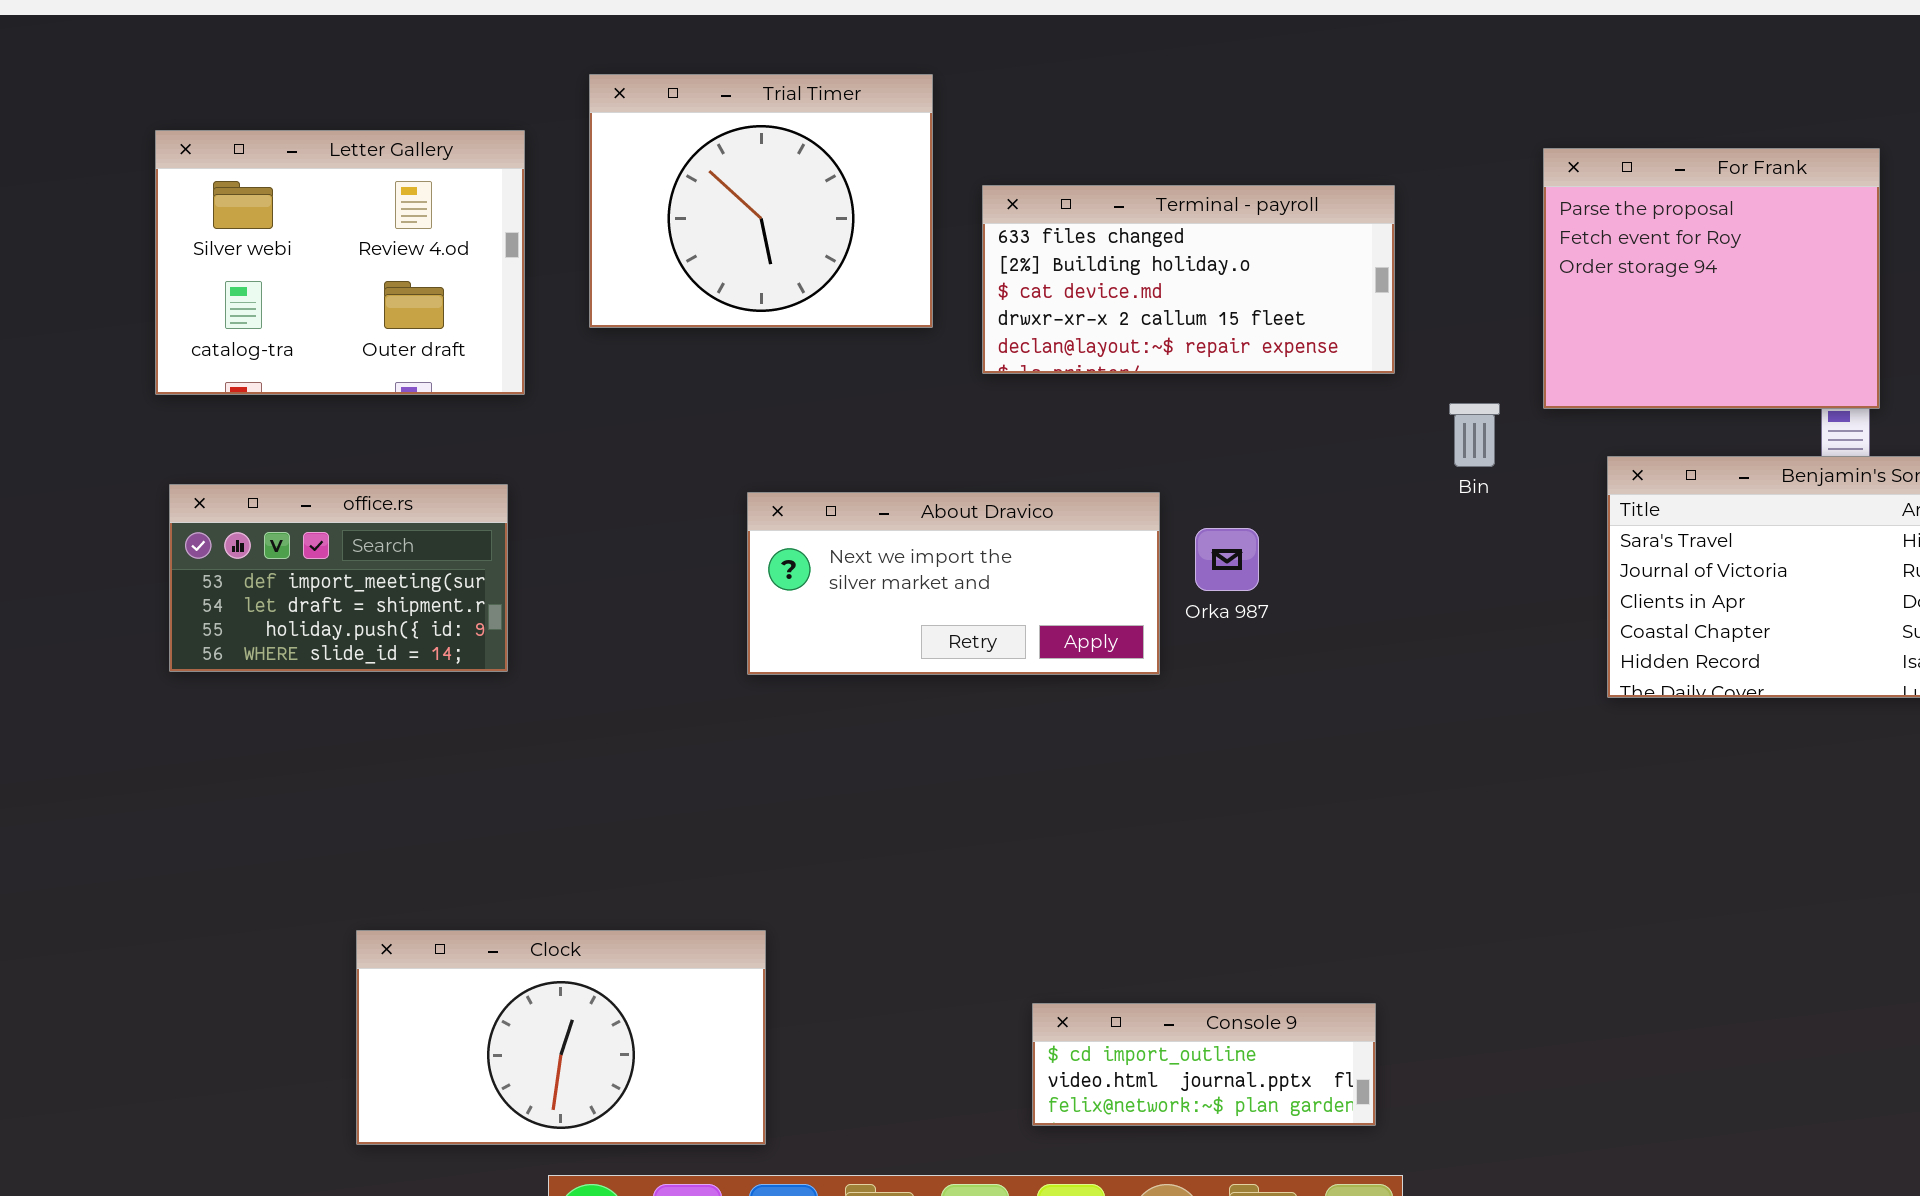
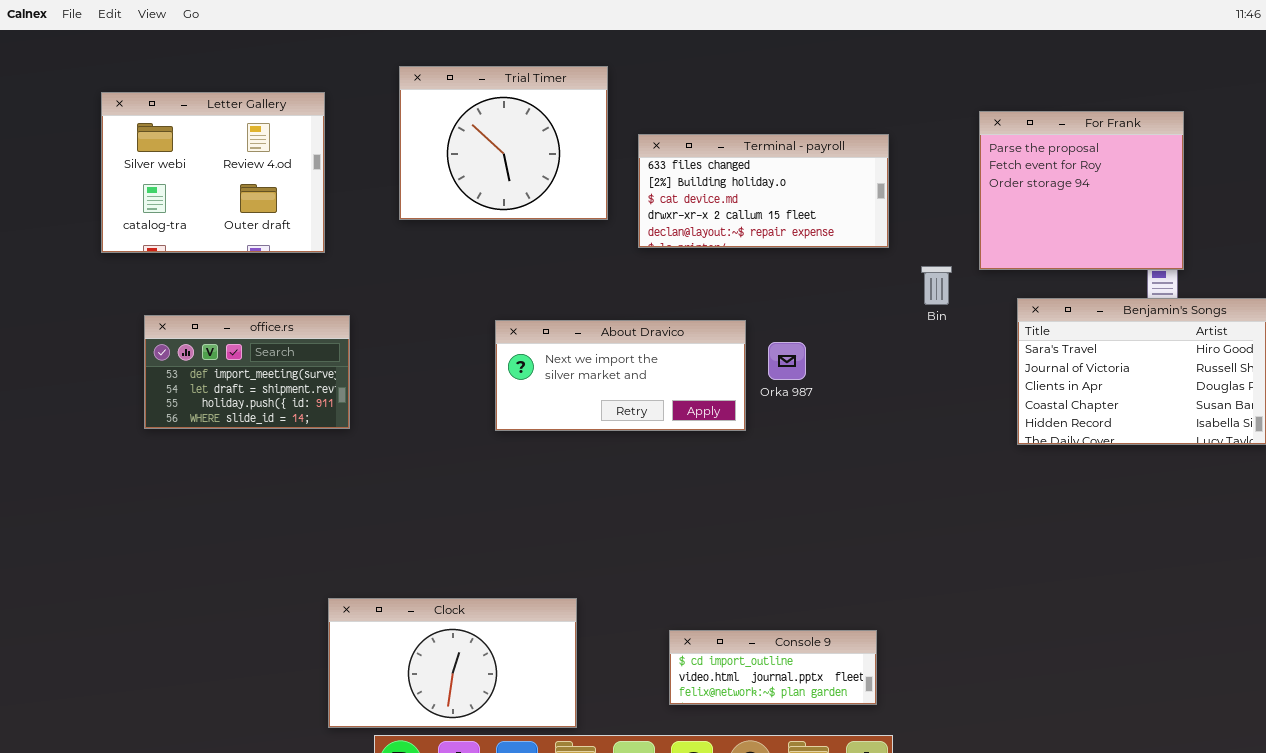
Letter Gallery: [155,130,525,395] -> [101,92,325,253], moved
Clock: [356,930,766,1145] -> [328,598,577,728], moved

